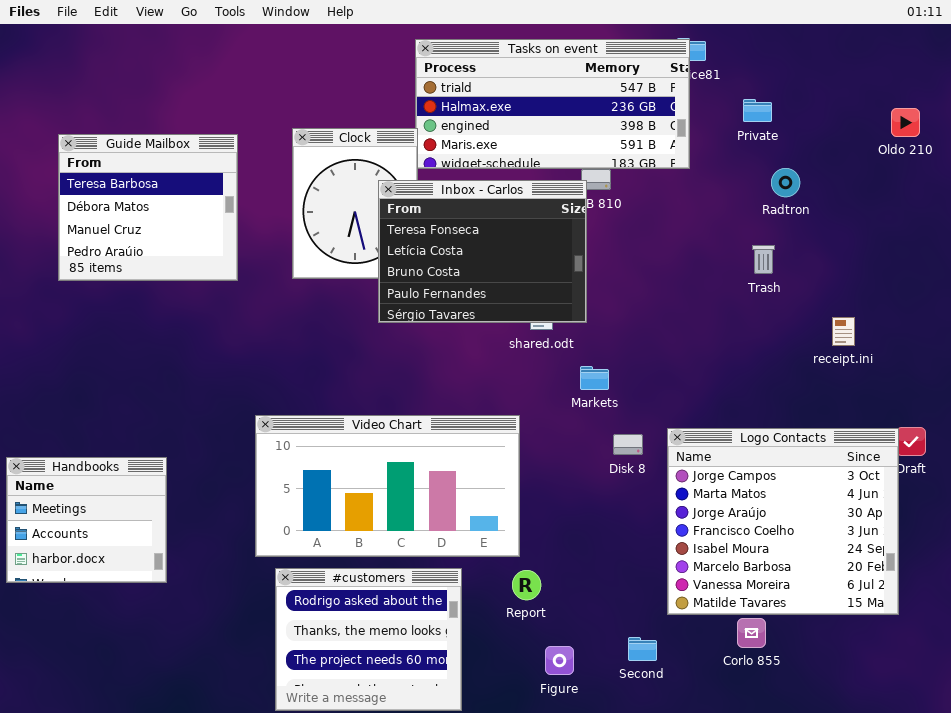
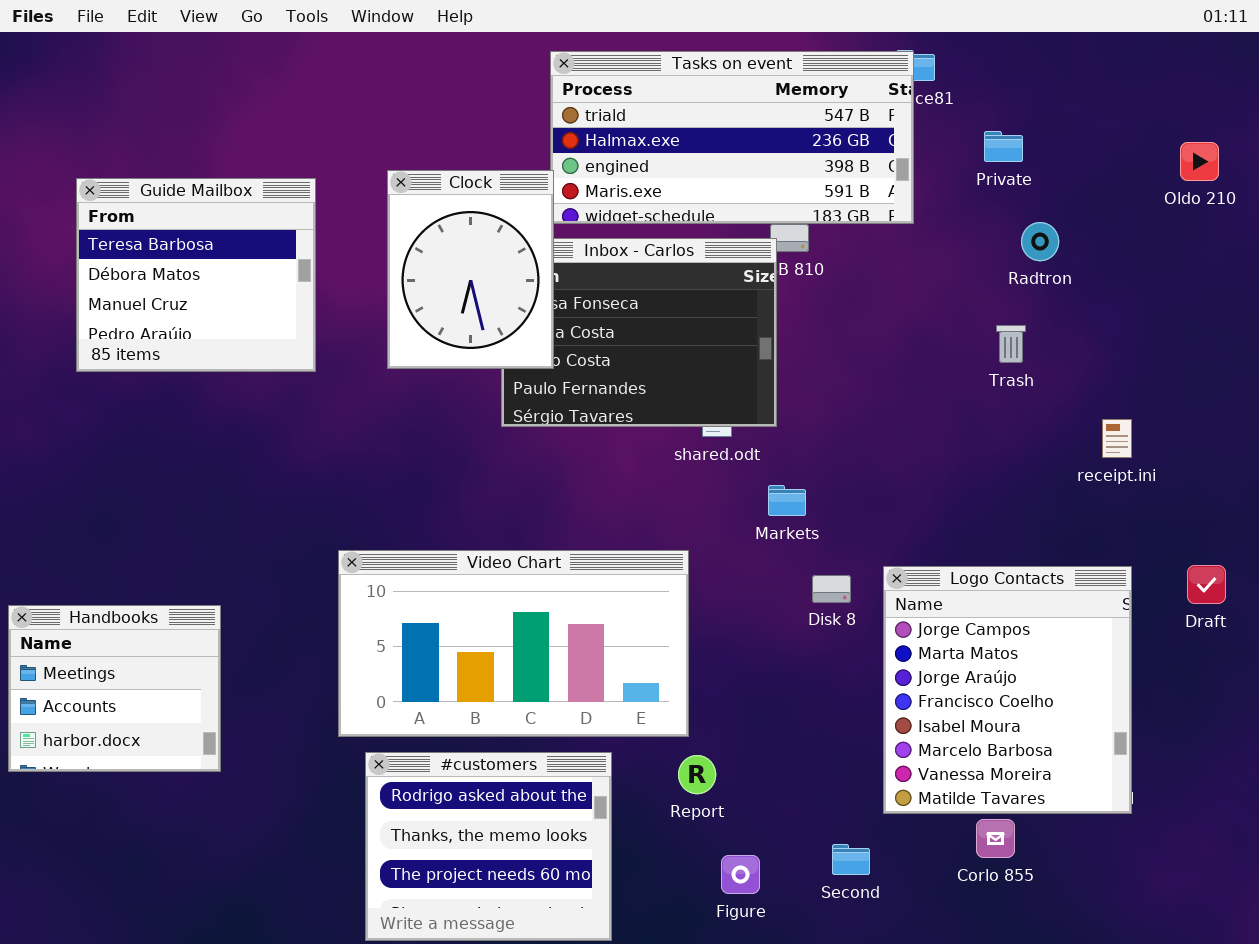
Clock: [292,128,418,279] -> [387,170,554,369], raised
Logo Contacts: [667,428,899,615] -> [883,566,1132,814], resized

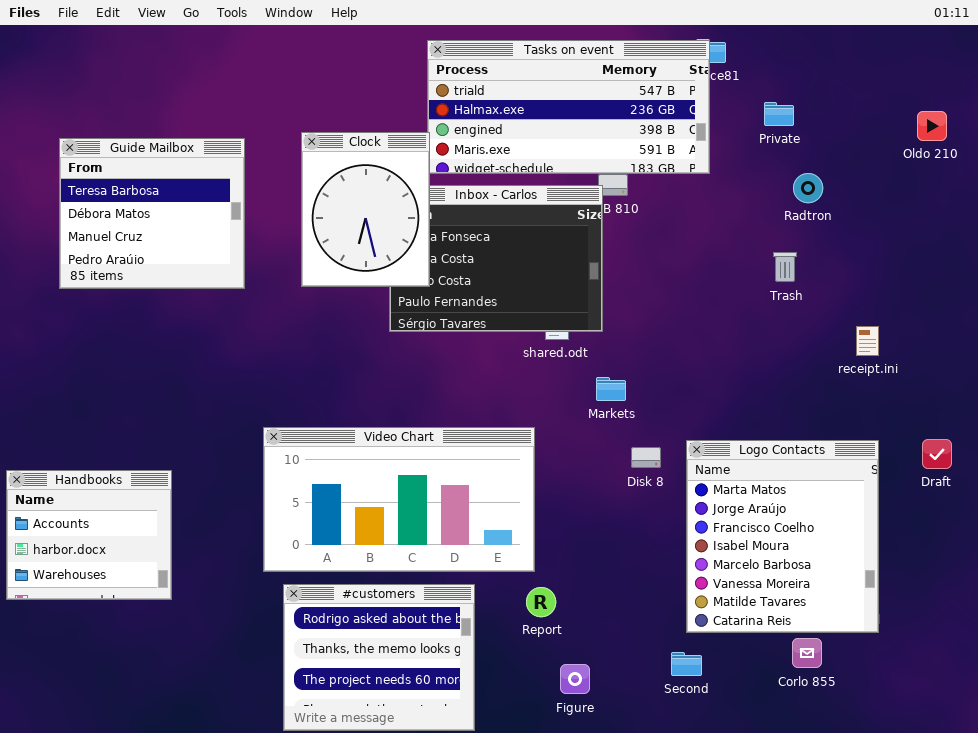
Logo Contacts: [883,566,1132,814] -> [686,440,879,633], scrolled down 1 row
Handbooks: [8,605,221,772] -> [6,470,172,600], scrolled down 1 row
Corlo 855: [976,819,1015,858] -> [792,638,822,668], moved
Second: [832,844,870,875] -> [671,652,702,676], moved

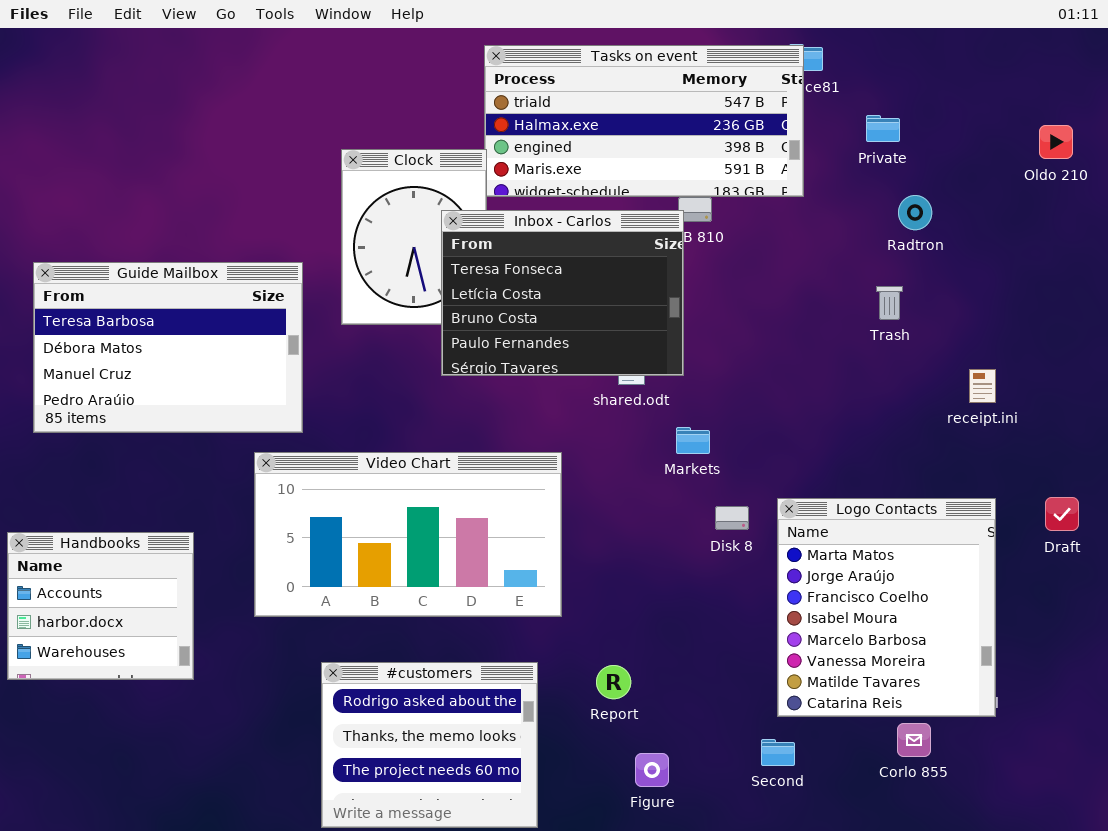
Guide Mailbox: [59,138,245,289] -> [33,262,303,433], moved, resized
Inbox - Carlos: [389,185,603,332] -> [441,210,684,376], raised
Video Chart: [263,427,535,572] -> [254,452,562,617], moved

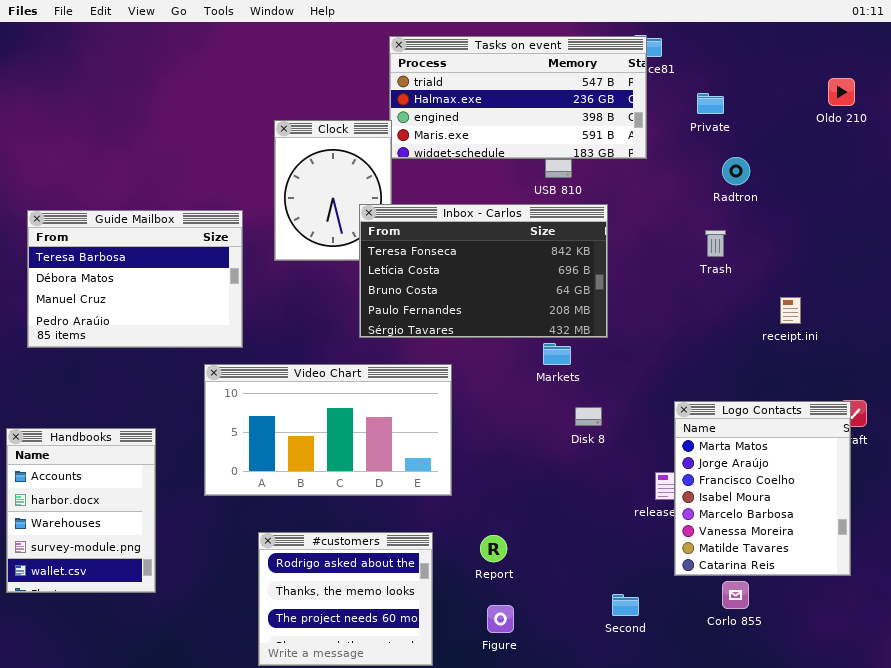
Oldo 210: [1039,125,1073,159] -> [828,78,855,106], moved
Inbox - Carlos: [441,210,684,376] -> [359,204,608,338], moved, resized
Logo Contacts: [777,498,996,717] -> [674,401,851,576], moved
Handbooks: [7,532,194,680] -> [6,428,156,593], resized
Figure: [635,753,669,787] -> [487,605,514,633], moved

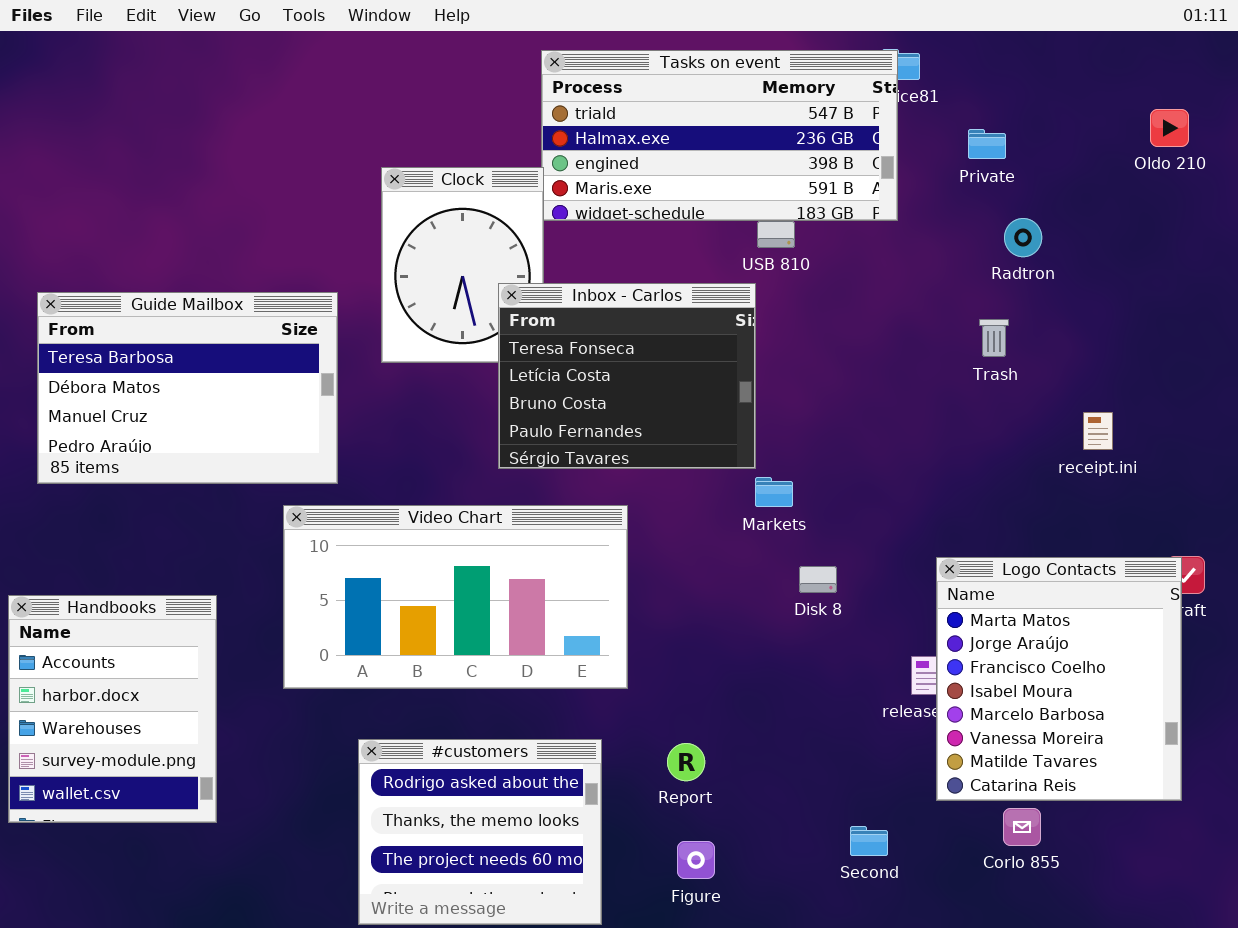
Inbox - Carlos: [359,204,608,338] -> [498,283,756,469], resized

